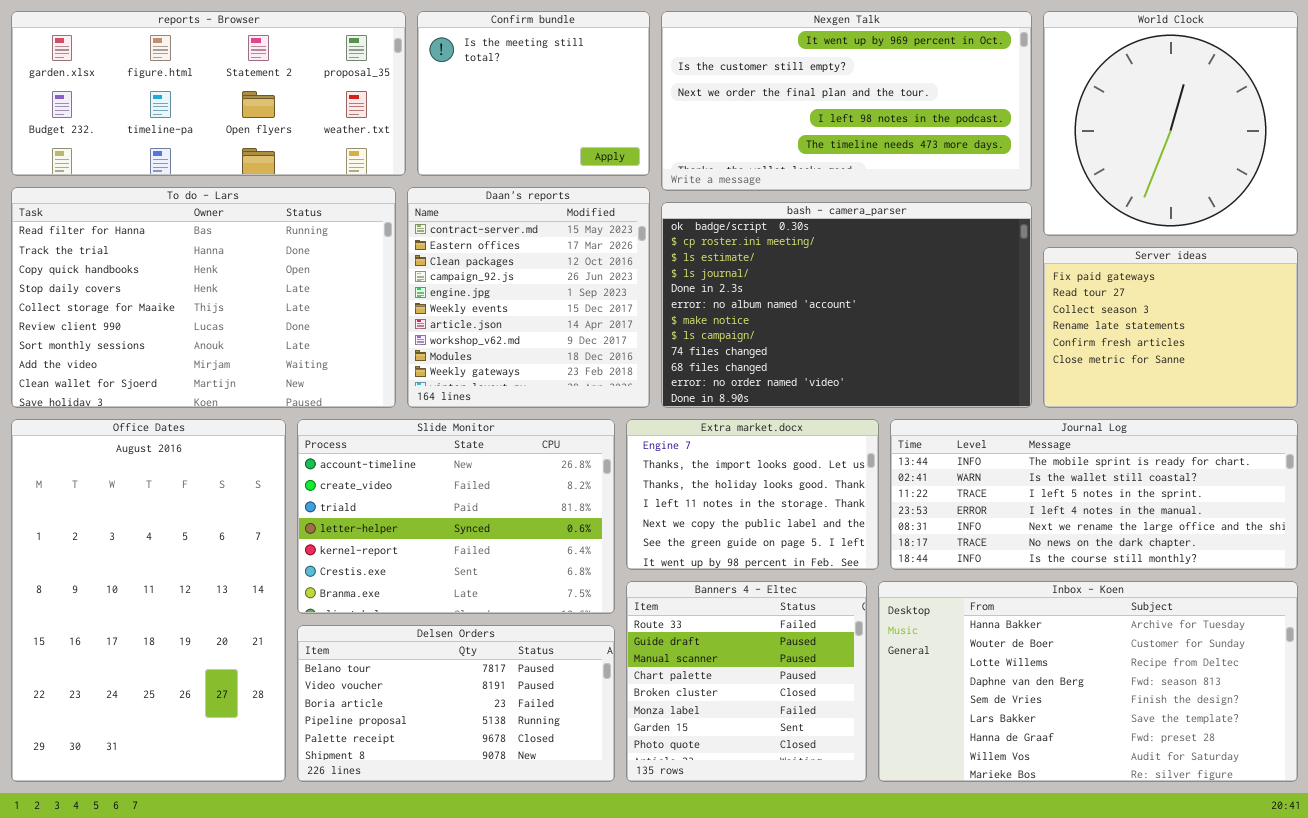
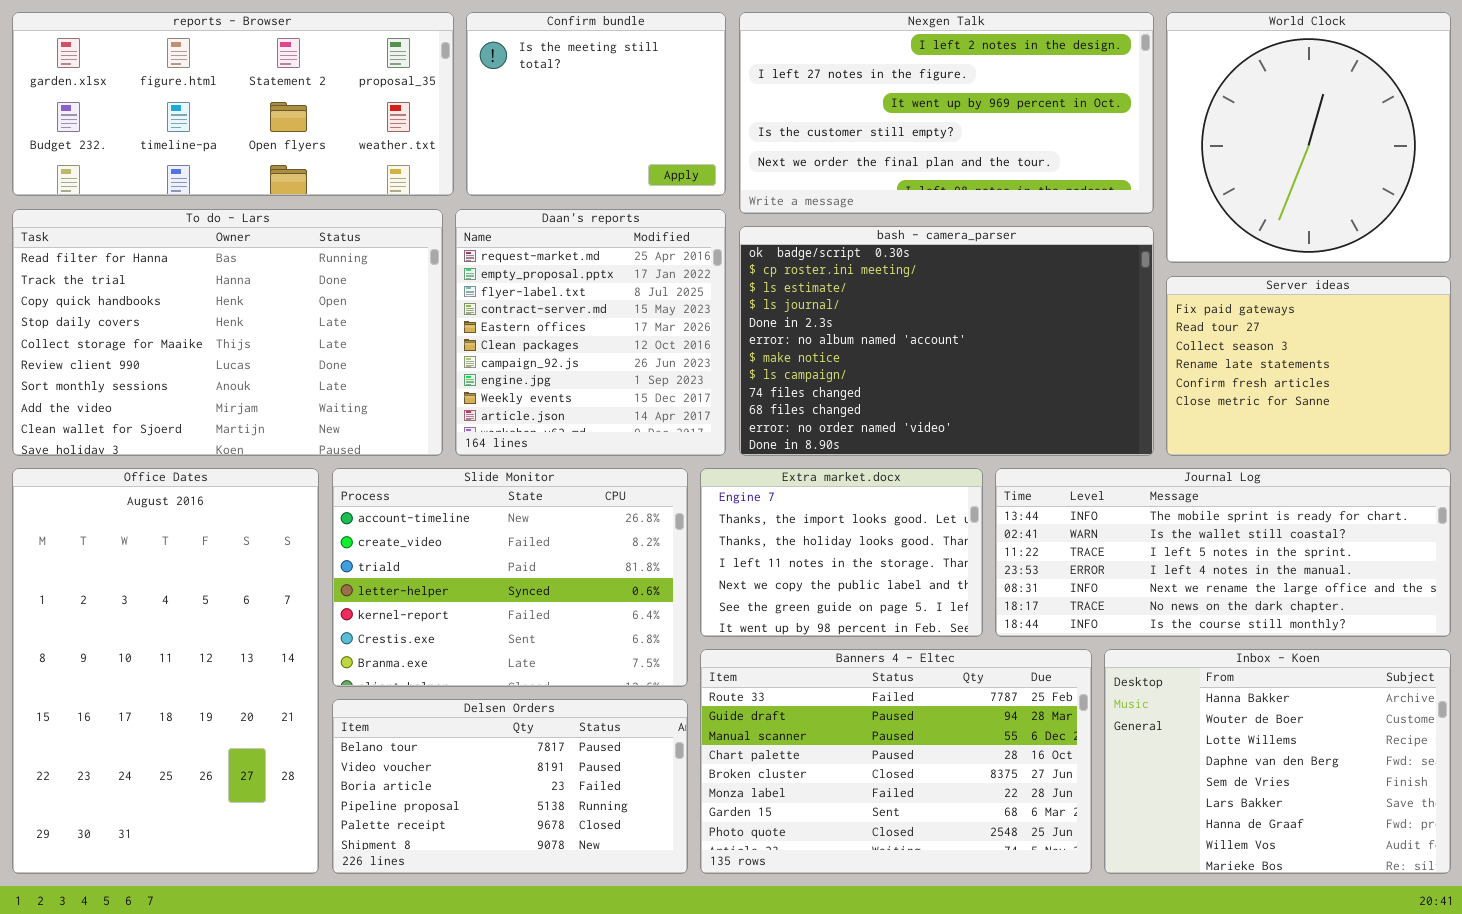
Nexgen Talk: [661,11,1032,191] -> [739,12,1154,214], scrolled up 2 rows
Daan's reports: [407,187,650,408] -> [455,209,726,456], scrolled up 3 rows
Banners 4 - Eltec: [626,581,867,782] -> [700,649,1092,874], resized
Inbox - Koen: [878,581,1298,782] -> [1104,649,1451,874], resized

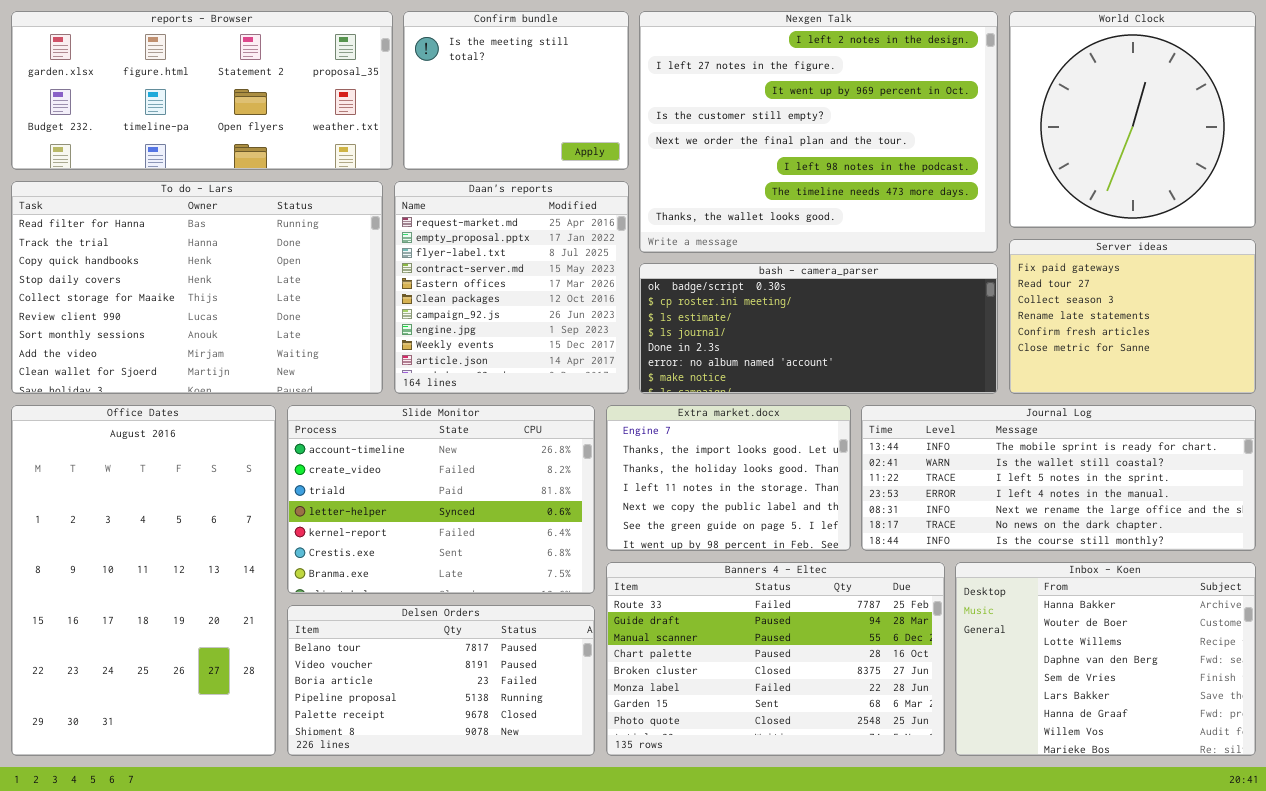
Nexgen Talk: [739,12,1154,214] -> [639,11,998,253], resized
bash - camera_parser: [739,226,1154,456] -> [639,263,998,394], resized

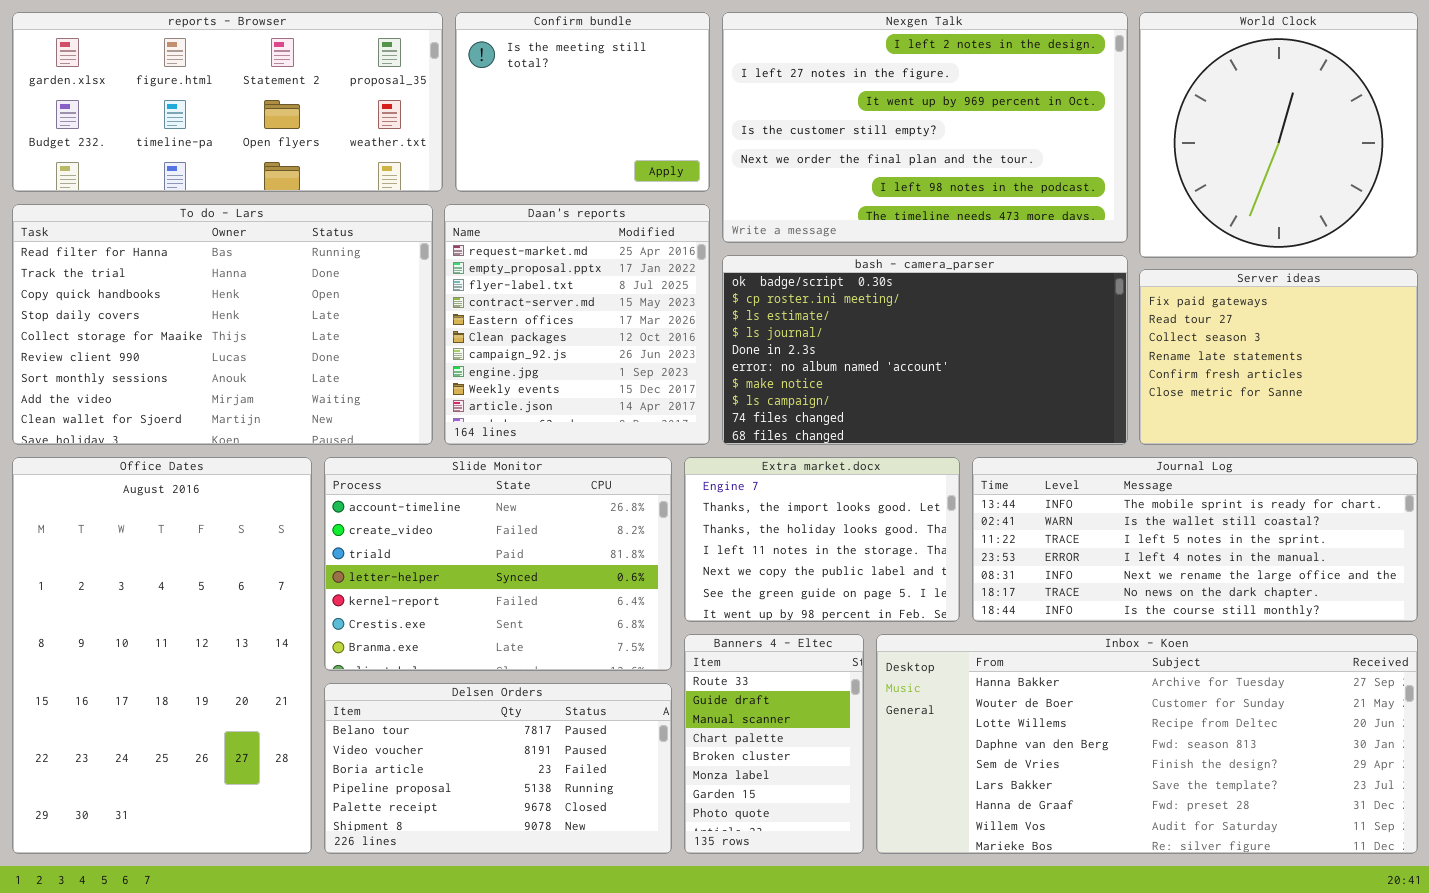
Nexgen Talk: [639,11,998,253] -> [722,12,1128,243], resized
bash - camera_parser: [639,263,998,394] -> [722,255,1128,445], resized
Banners 4 - Eltec: [606,562,945,756] -> [684,634,864,854], resized
Inbox - Koen: [955,562,1256,756] -> [876,634,1418,854], resized

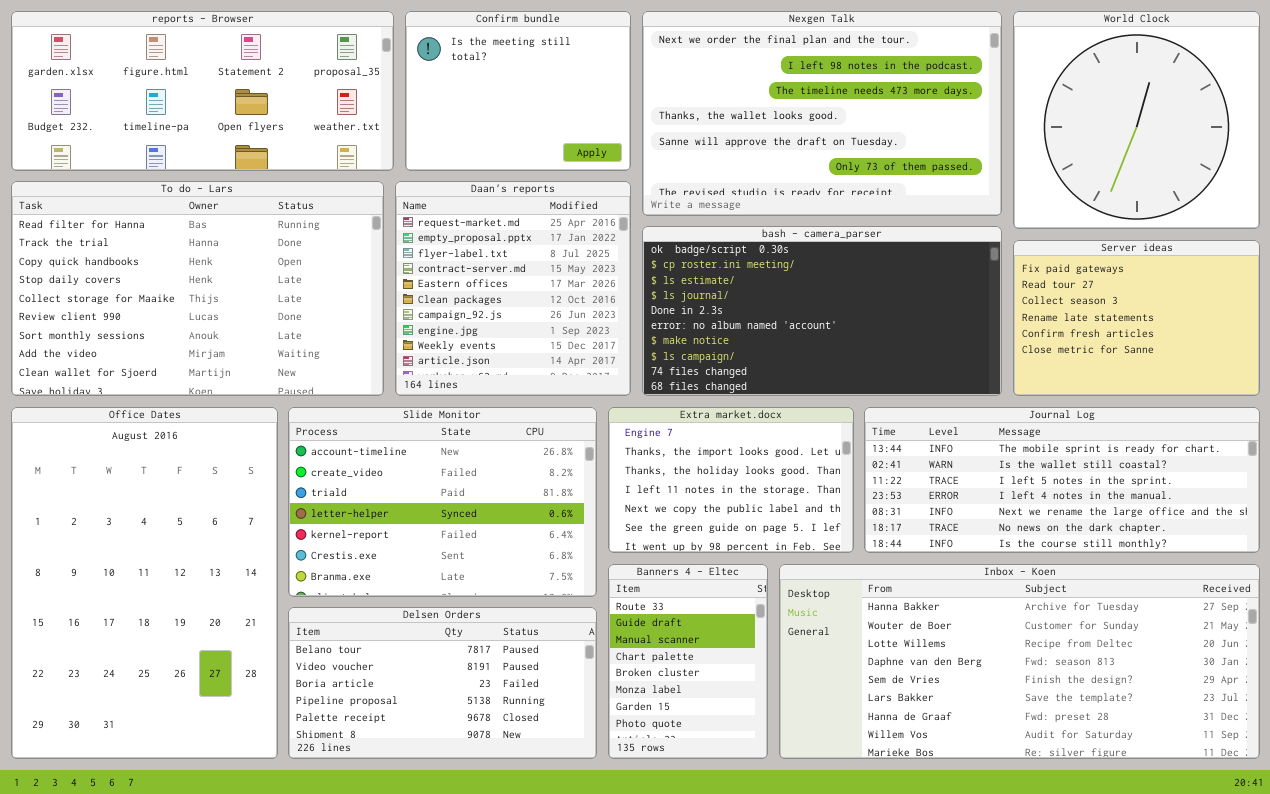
Nexgen Talk: [722,12,1128,243] -> [642,11,1002,216], scrolled down 4 rows

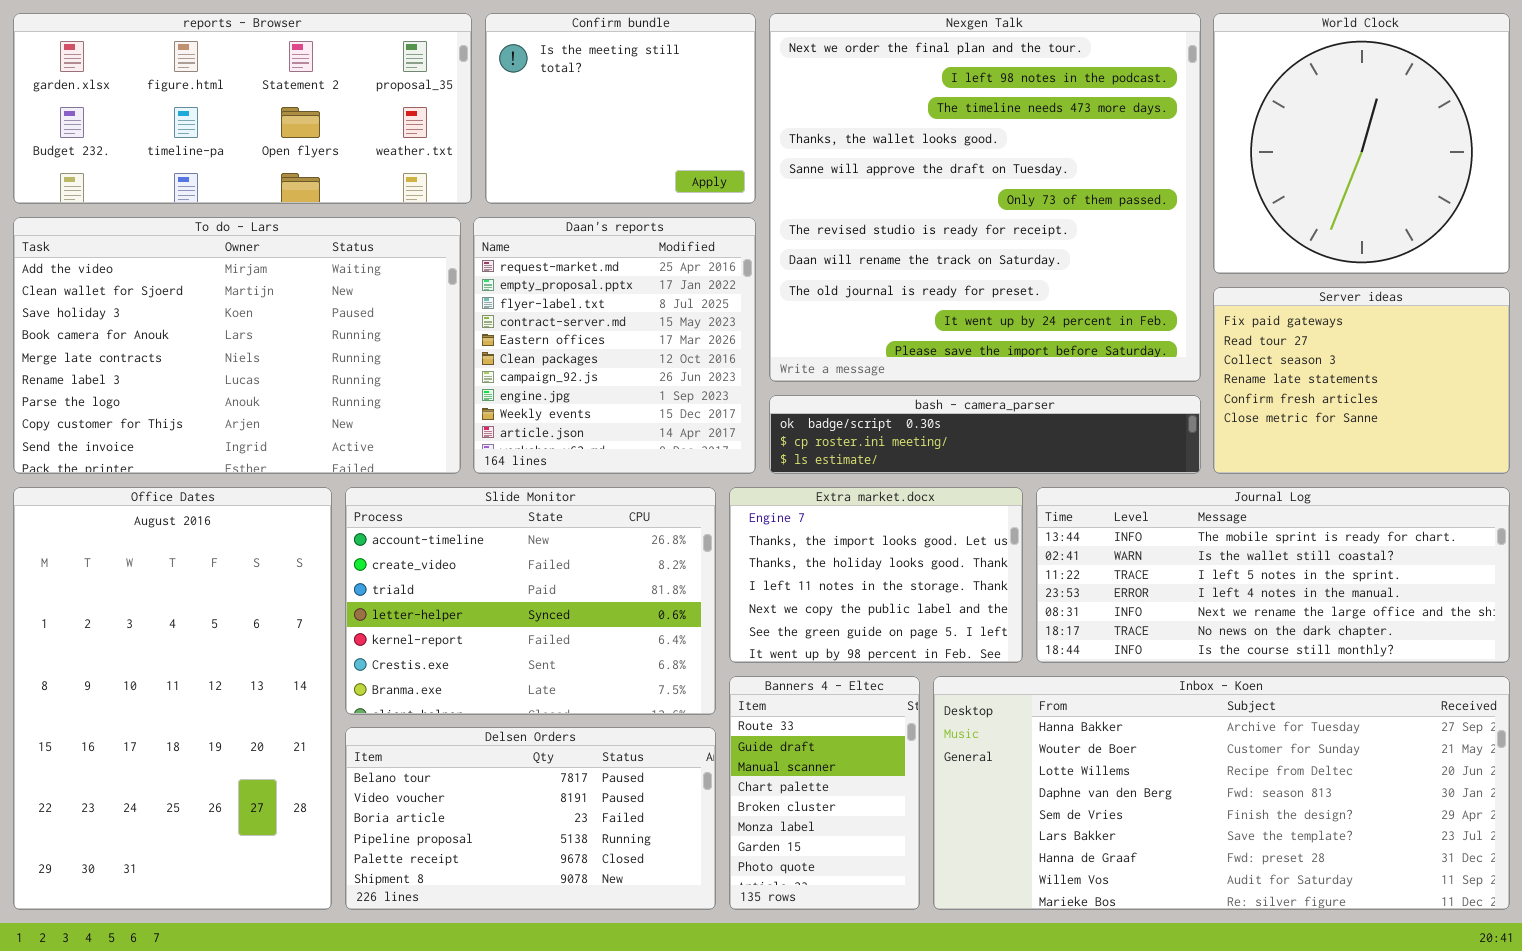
Nexgen Talk: [642,11,1002,216] -> [769,13,1201,382], resized
To do - Lars: [11,181,384,396] -> [13,217,461,474], scrolled down 7 rows
bash - camera_parser: [642,226,1002,396] -> [769,395,1201,474], resized

